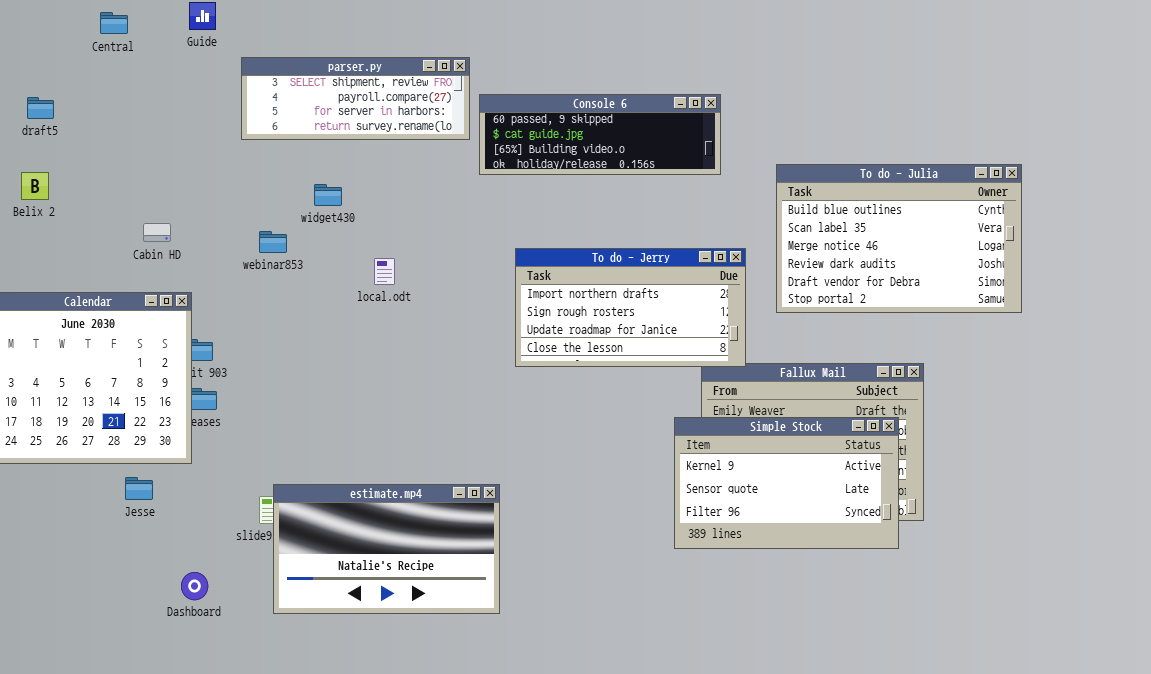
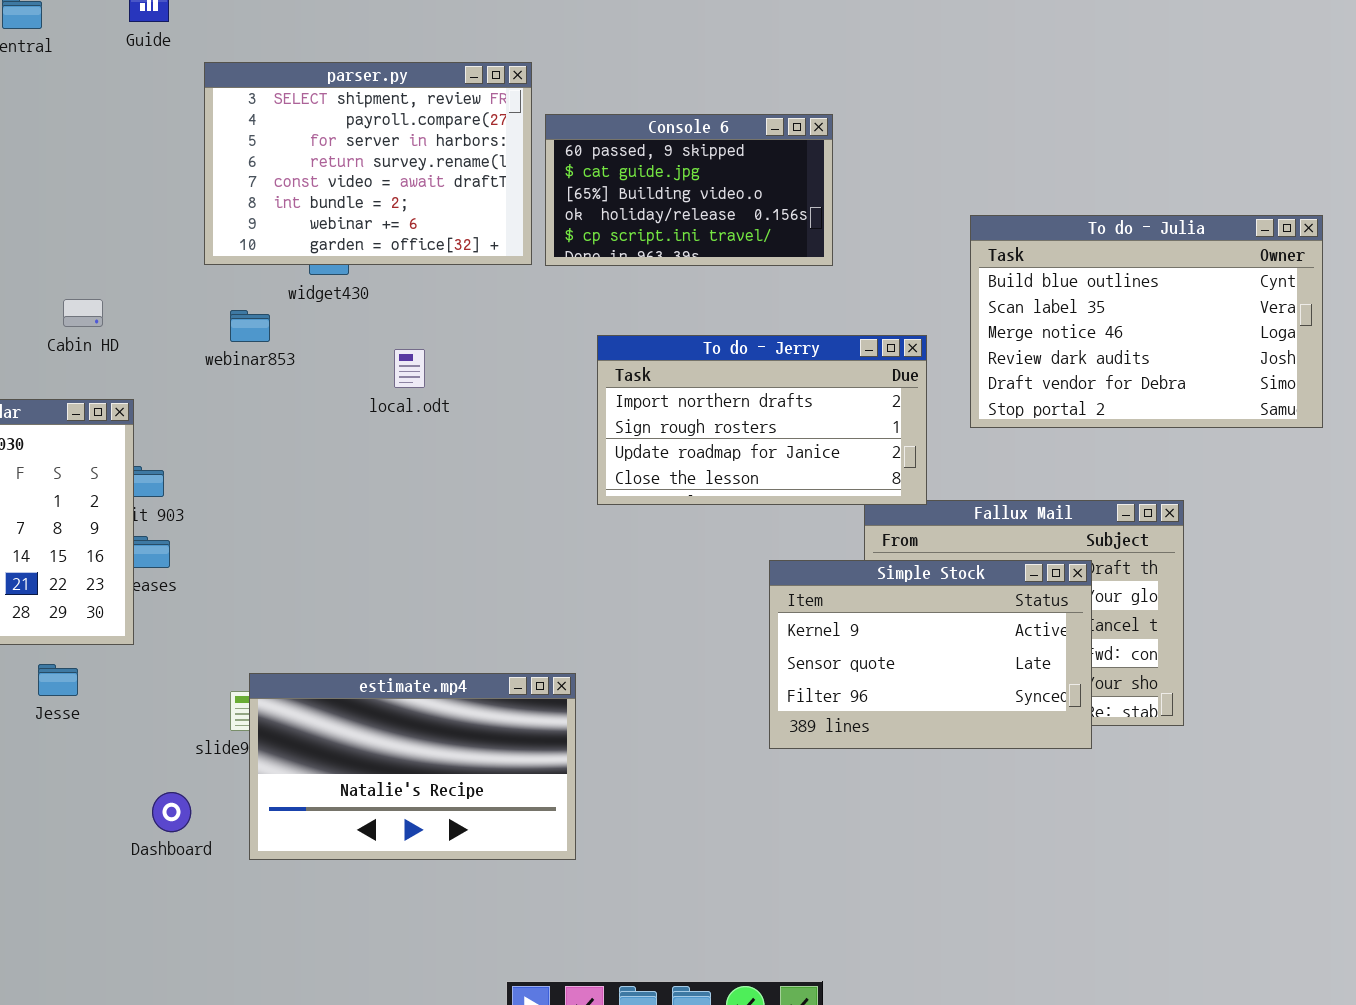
parser.py: [241,57,470,140] -> [204,62,532,265], resized
Console 6: [479,94,721,175] -> [545,114,833,266], resized
Simple Stock: [674,417,899,549] -> [769,560,1092,749], moved
Dashboard: [181,572,208,600] -> [152,792,191,832], moved

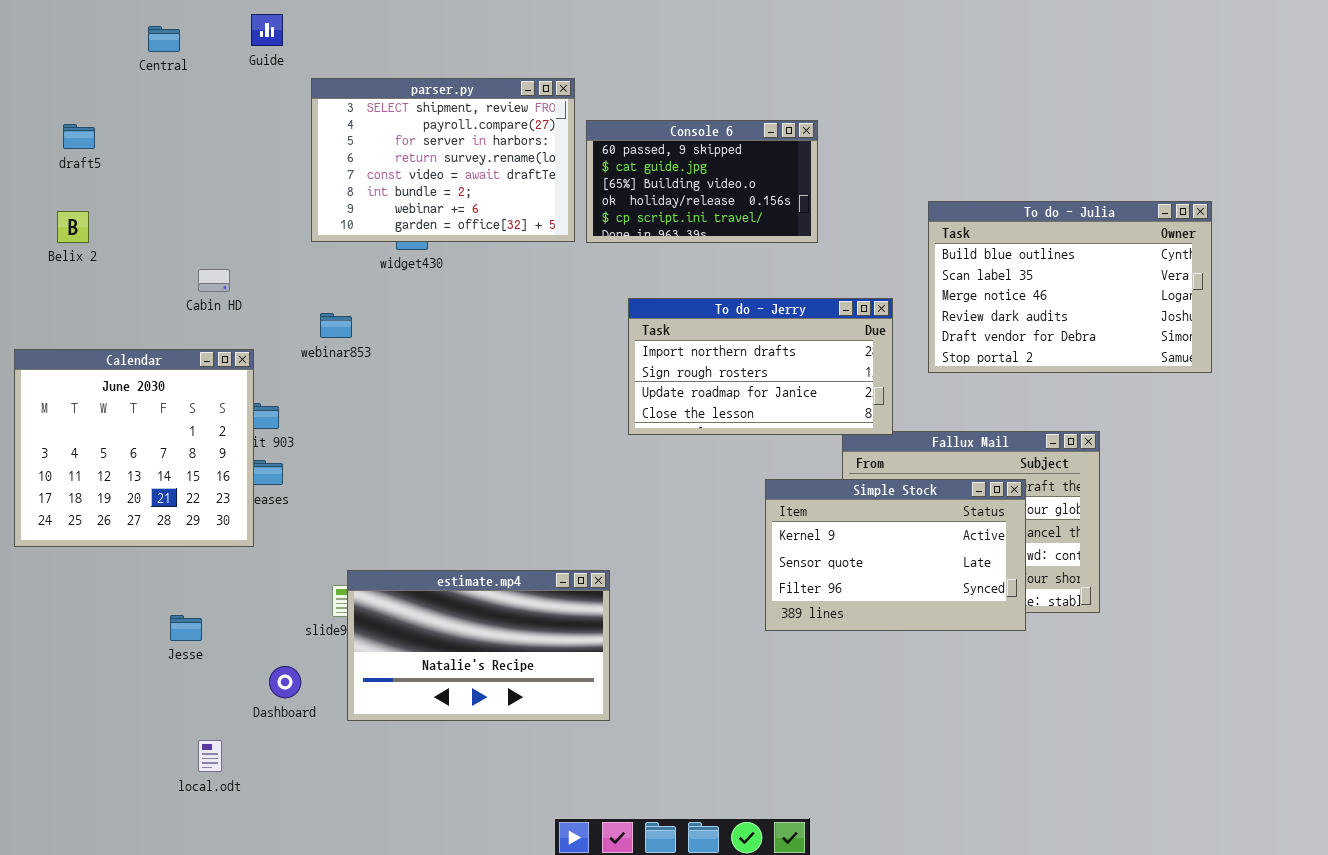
webinar853: [230,310,270,342] -> [320,313,352,338], moved
local.odt: [394,349,425,388] -> [198,740,222,772], moved
Jesse: [38,664,78,696] -> [170,615,202,641], moved

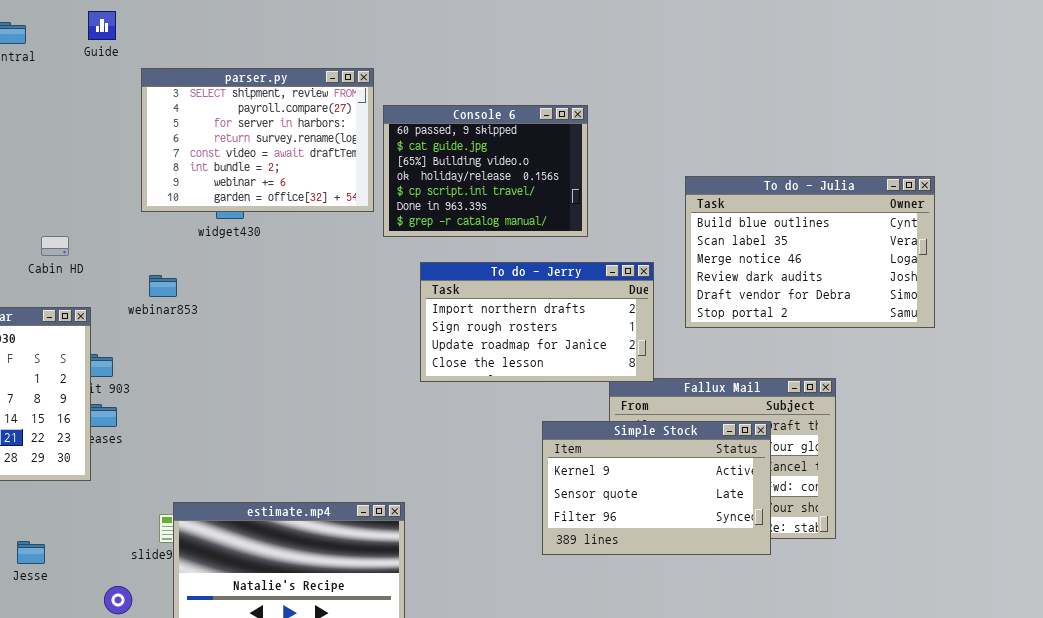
Console 6: [586,120,818,243] -> [383,105,588,237], resized

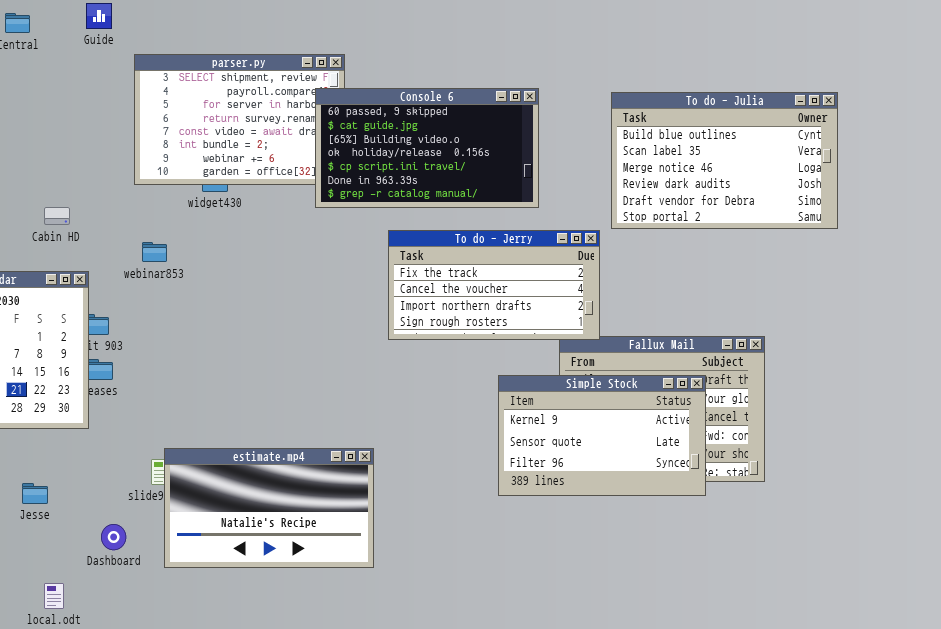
Console 6: [383,105,588,237] -> [315,88,539,208], resized
To do - Julia: [685,176,935,328] -> [611,92,838,229], moved
To do - Jerry: [420,262,654,382] -> [388,230,600,340], scrolled up 2 rows

